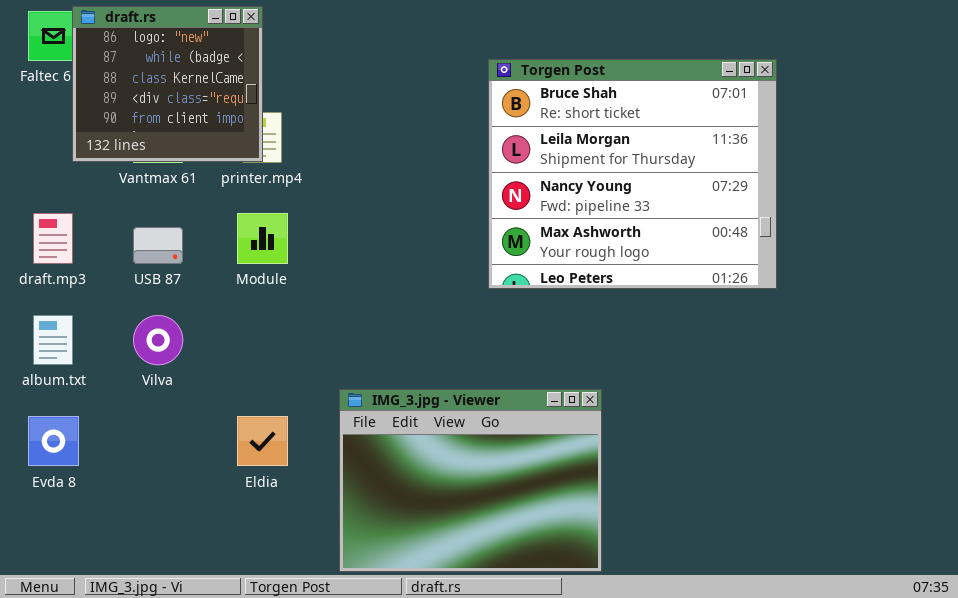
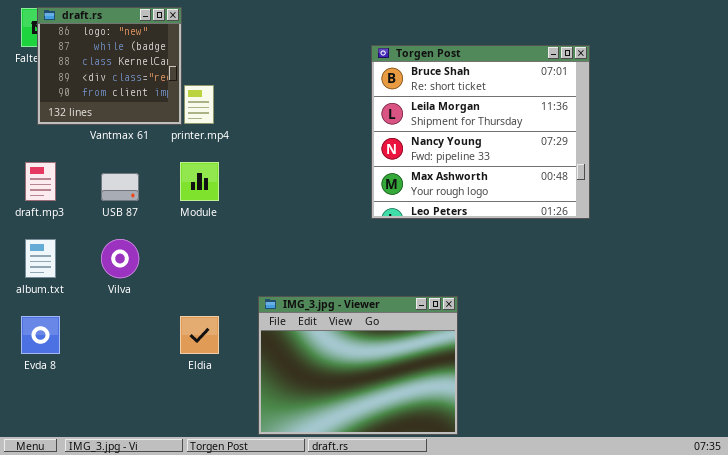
draft.rs: [72,6,263,162] -> [37,7,182,125], moved

